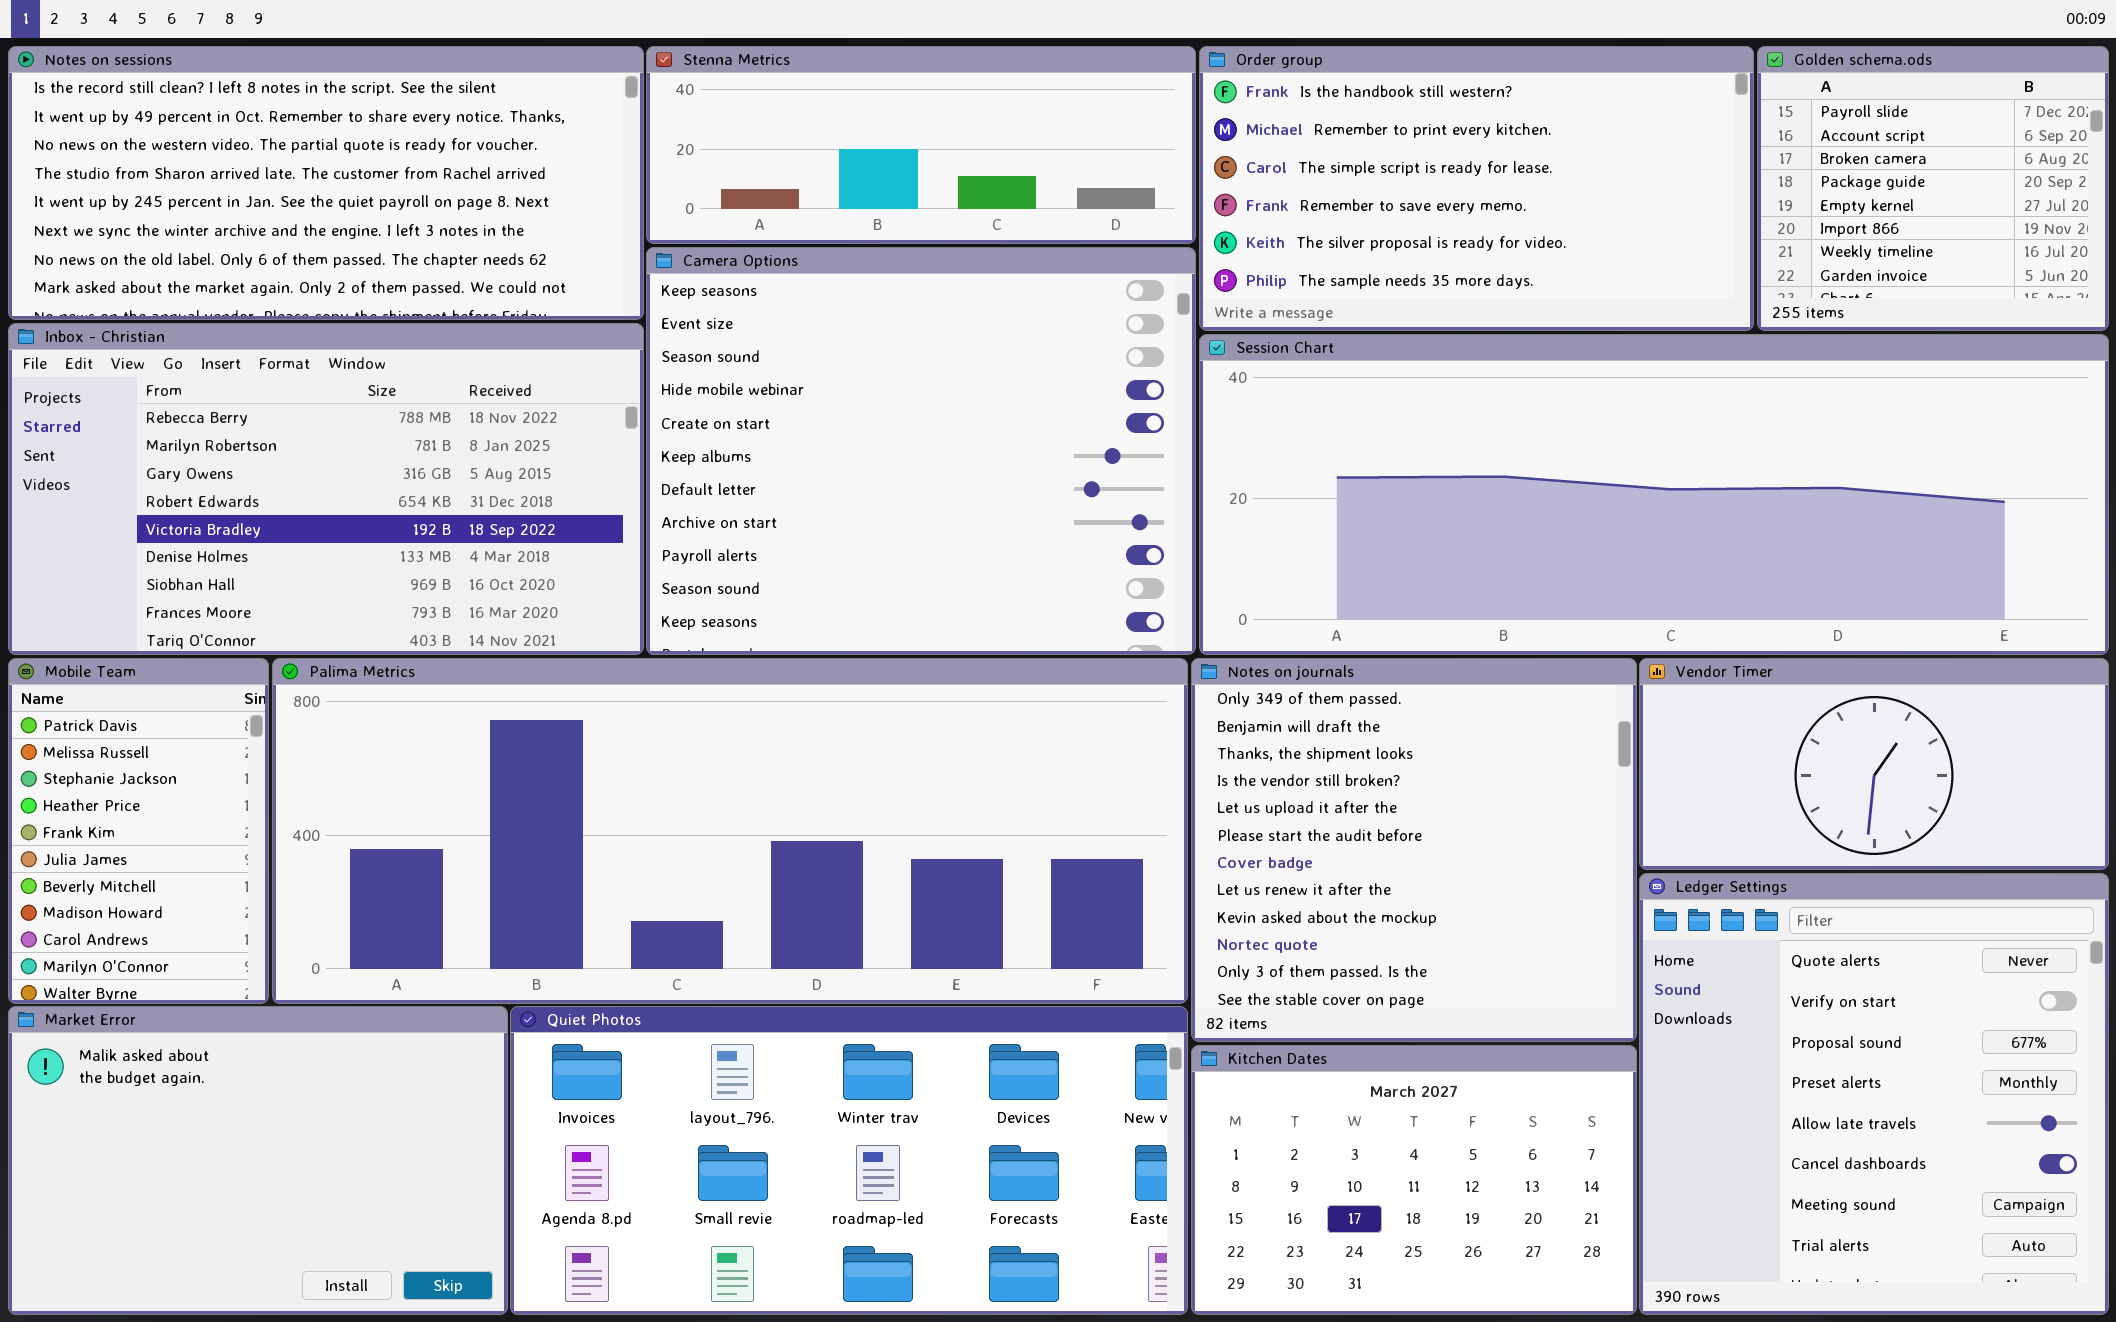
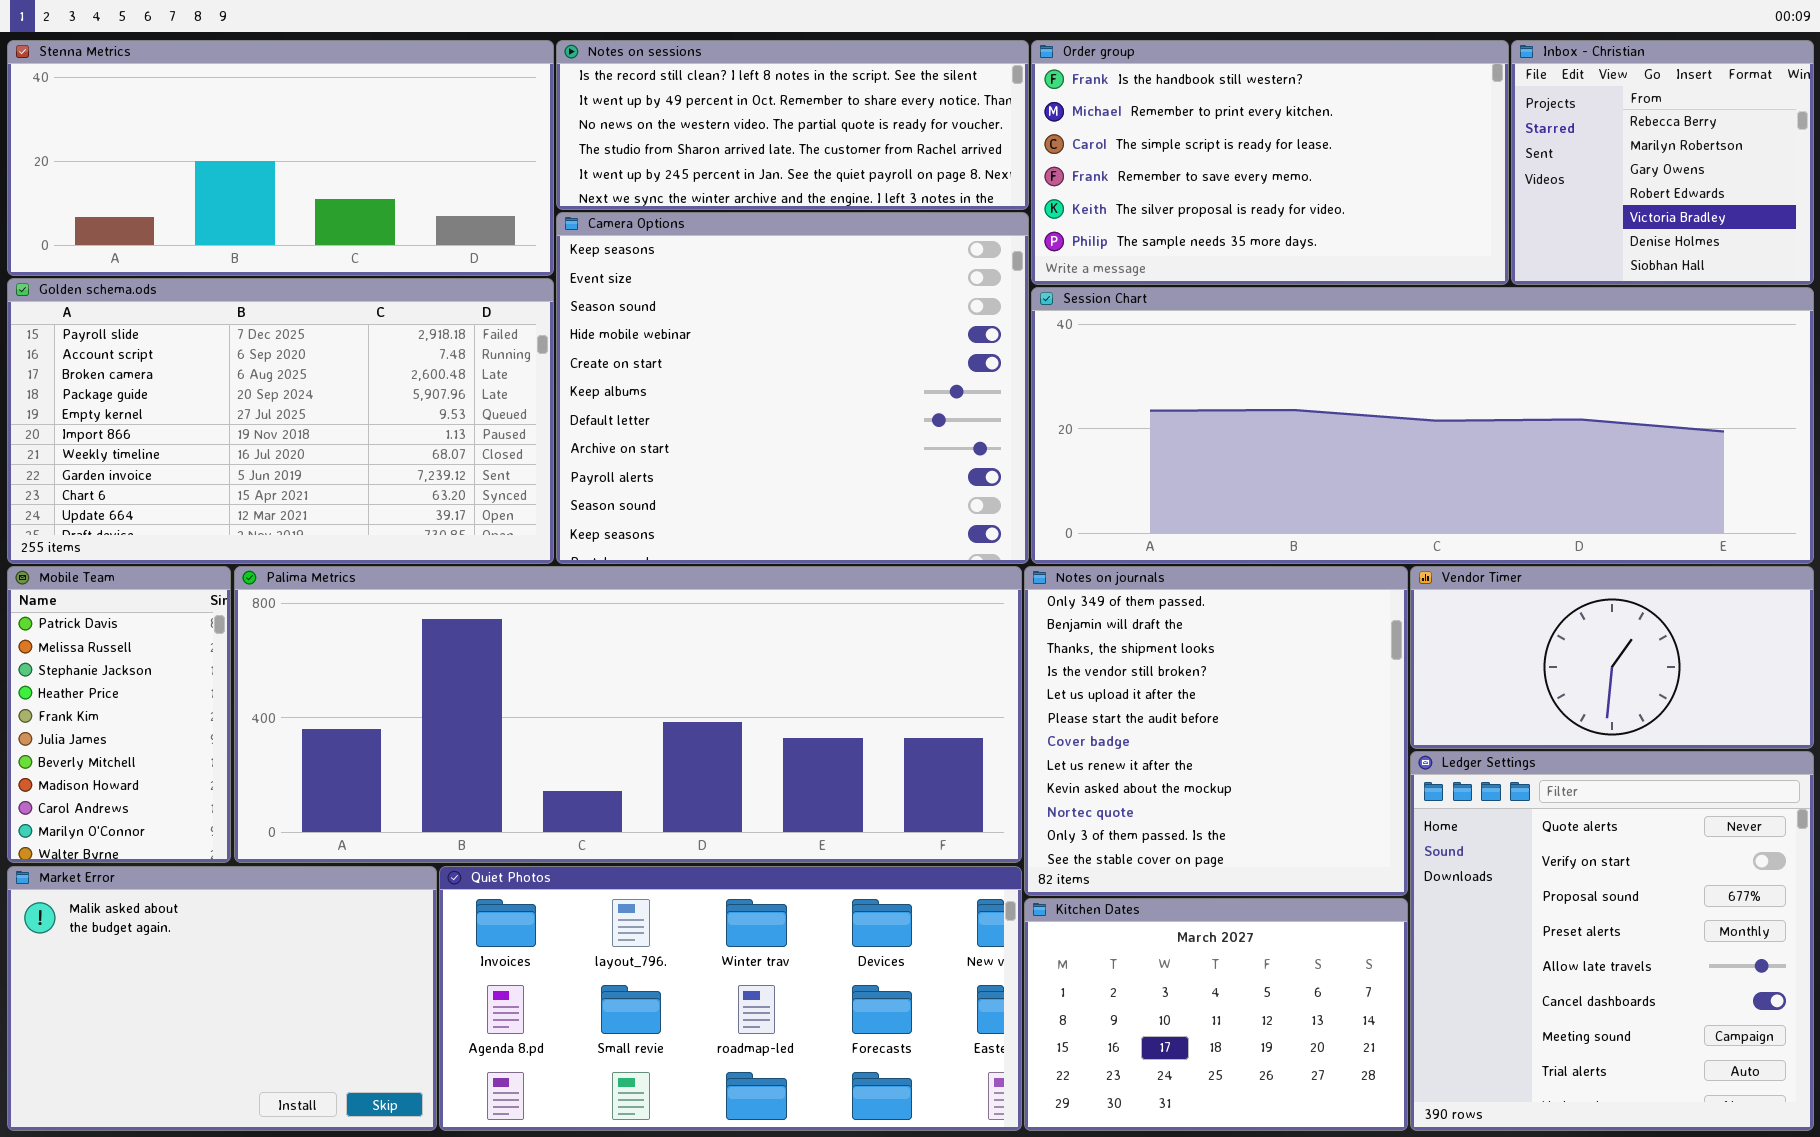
Notes on sessions: [8,46,644,320] -> [556,40,1029,210], moved, resized
Stenna Metrics: [646,46,1196,244] -> [7,40,554,276], moved, resized
Golden schema.ods: [1757,46,2109,331] -> [7,278,554,564], moved, resized
Inbox - Christian: [8,323,644,655] -> [1511,40,1814,285], moved, resized

